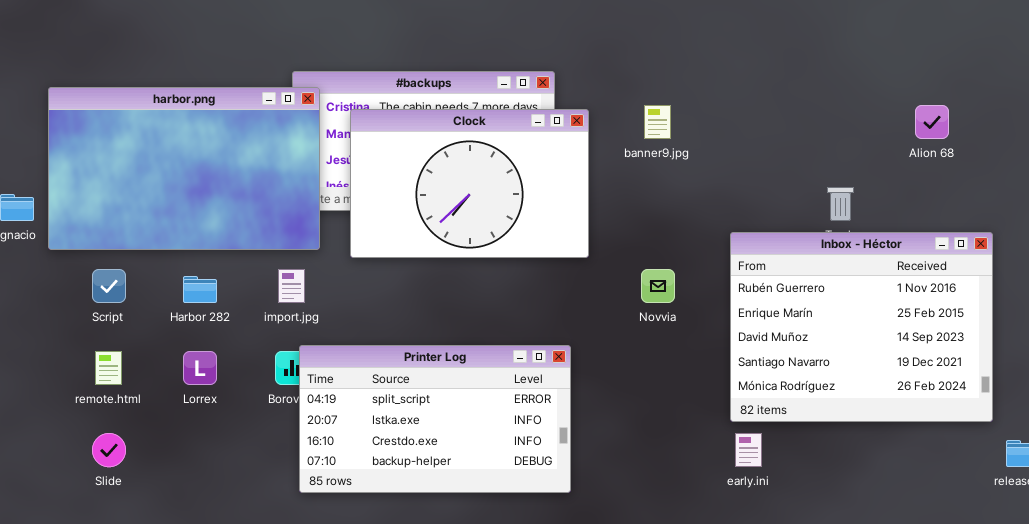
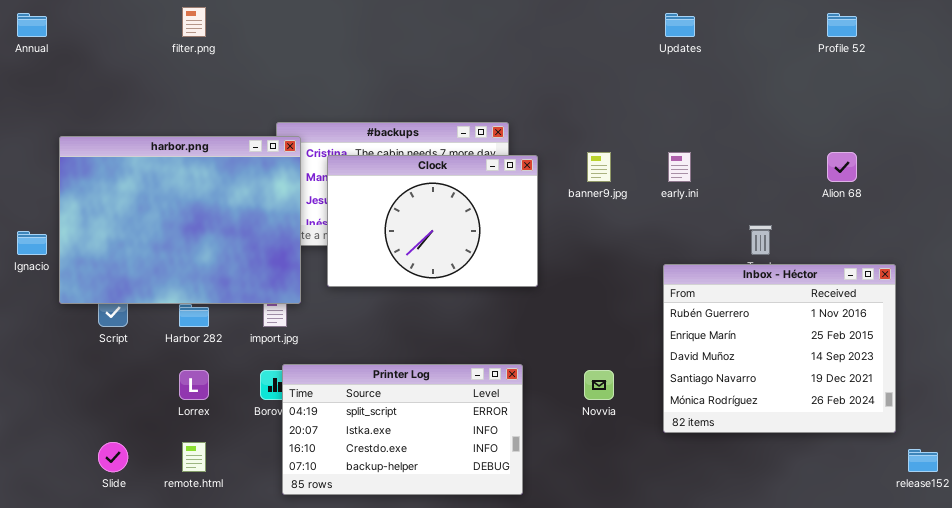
harbor.png: [48,87,320,250] -> [59,136,301,304], resized
Novvia: [641,269,675,303] -> [584,370,614,400], moved
remote.html: [95,351,122,385] -> [182,442,206,472], moved
early.ini: [735,433,762,467] -> [668,152,691,182], moved

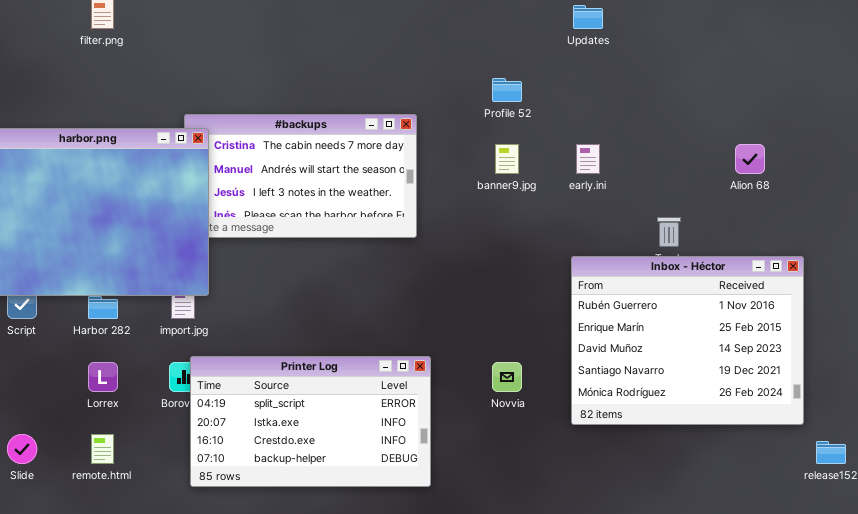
Profile 52: [827,13,857,37] -> [492,78,522,102], moved
Clock: [327,155,538,287] -> none, closed

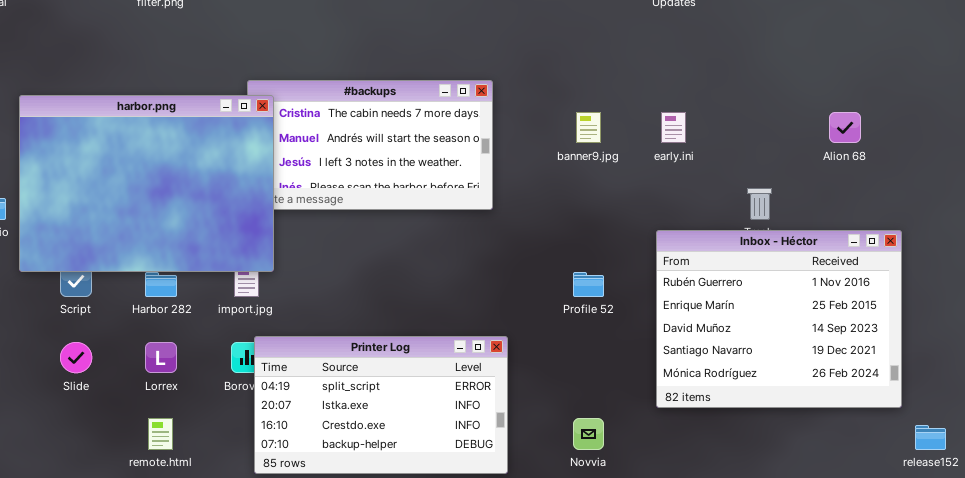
Profile 52: [492,78,522,102] -> [573,272,604,297], moved
Novvia: [492,362,522,392] -> [573,418,604,450], moved
Slide: [7,434,37,464] -> [60,342,92,373], moved

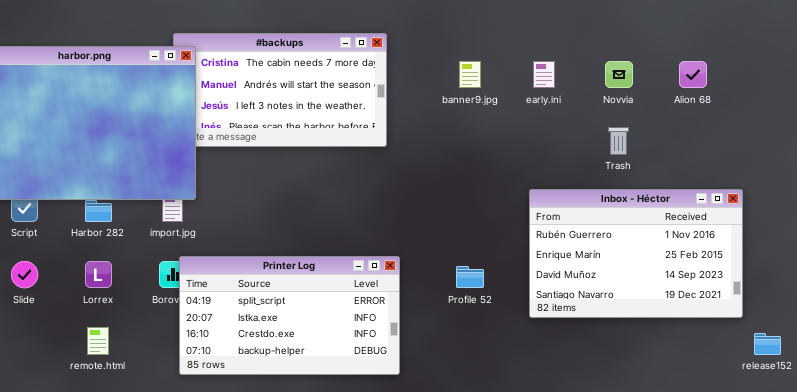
Inbox - Héctor: [656,230,902,408] -> [529,189,743,318], resized
Profile 52: [573,272,604,297] -> [456,266,484,288], moved
Novvia: [573,418,604,450] -> [605,61,633,88], moved

